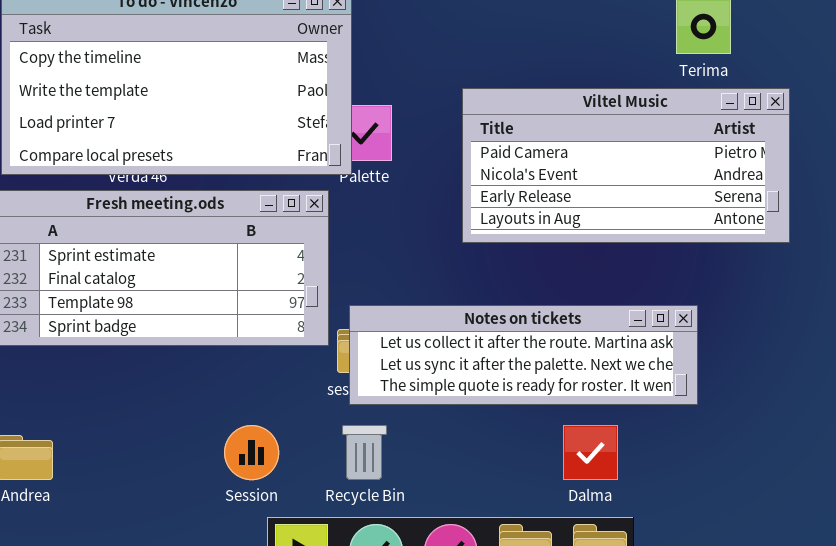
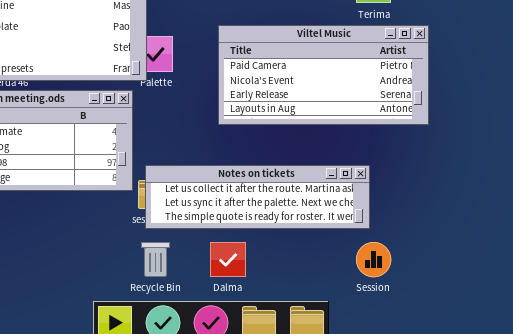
Session: [224,425,279,480] -> [356,242,391,277], moved
Dalma: [563,425,618,480] -> [210,242,246,277], moved

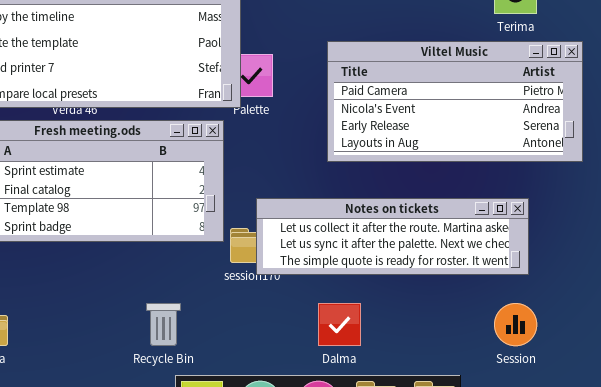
Notes on tickets: [145,165,370,229] -> [256,198,529,275], moved
Recycle Bin: [141,242,170,277] -> [146,303,181,346], moved

